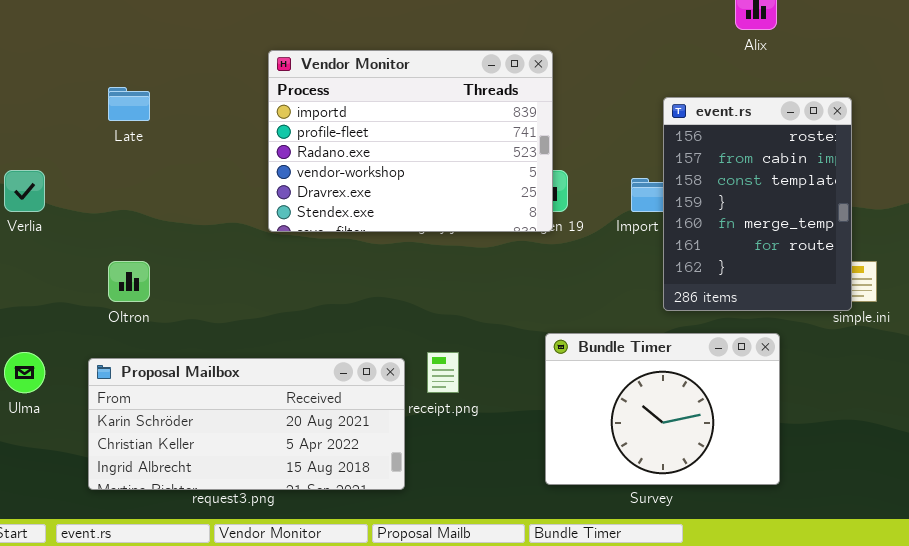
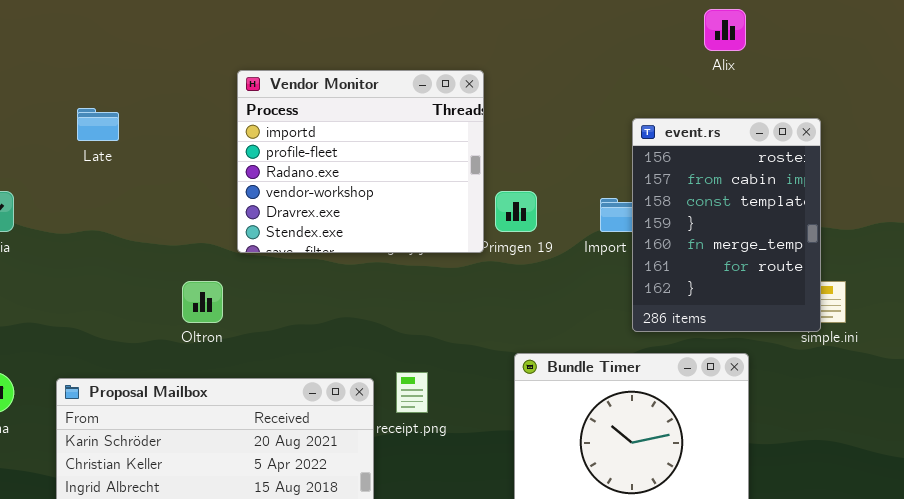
Vendor Monitor: [268,50,553,232] -> [237,70,484,253], resized
Oltron: [108,261,150,302] -> [182,281,223,323], moved

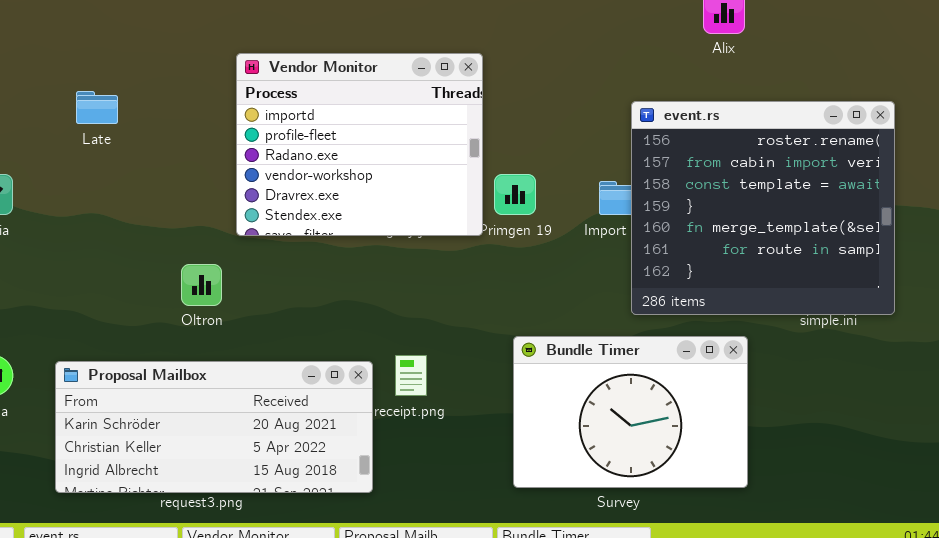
event.rs: [632,118,821,332] -> [631,101,895,315], resized

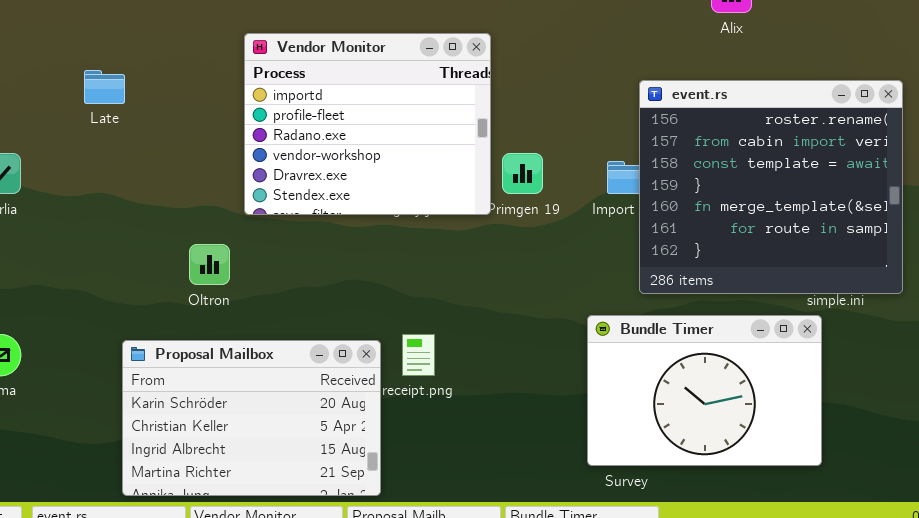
Bundle Timer: [513,336,748,488] -> [587,315,822,466], moved
Proposal Mailbox: [55,361,373,493] -> [122,340,381,496], resized

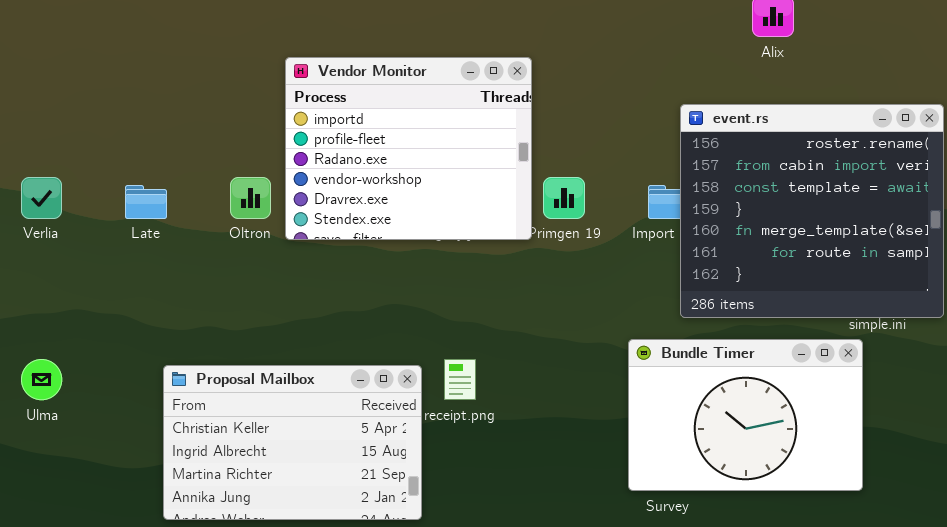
Late: [84,70,125,104] -> [125,185,167,219], moved
Oltron: [189,244,230,285] -> [230,177,271,219], moved
Proposal Mailbox: [122,340,381,496] -> [163,365,422,520], scrolled down 1 row

